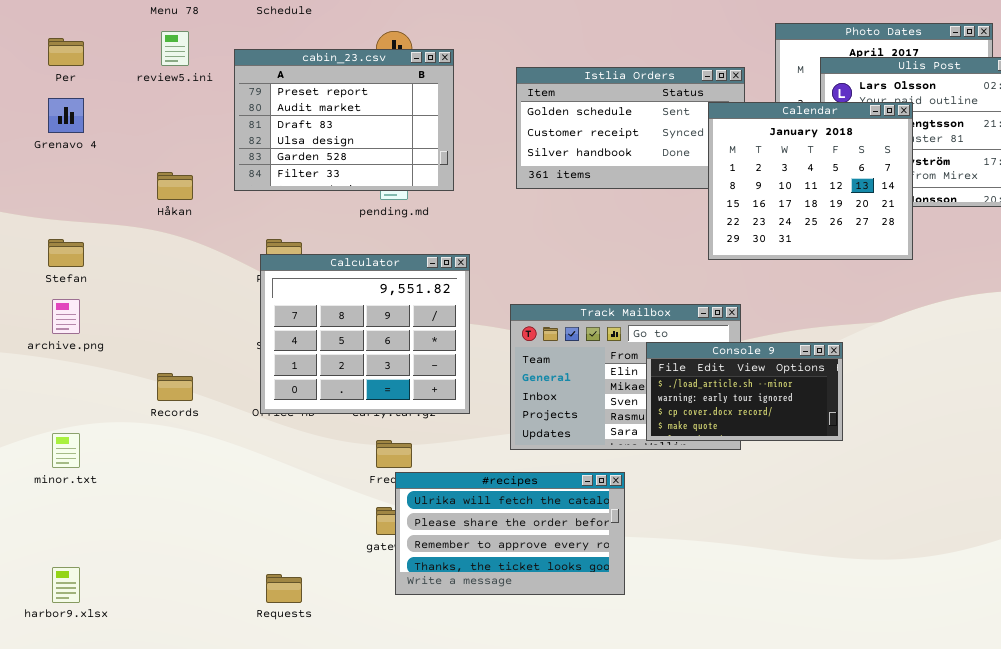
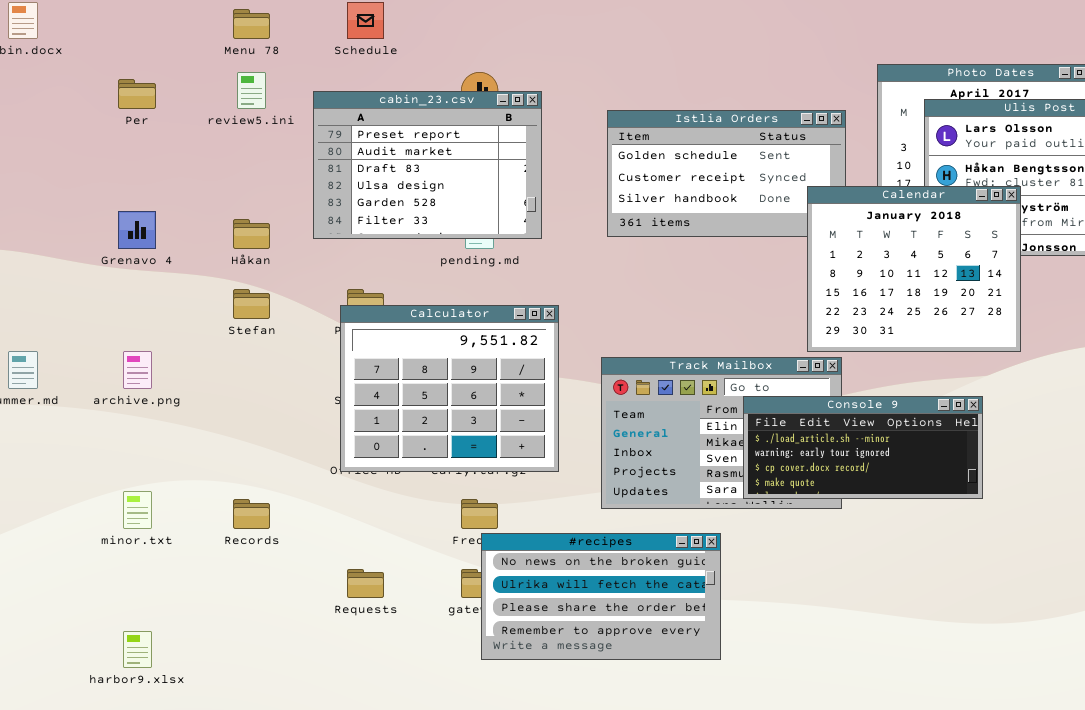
Grenavo 4: [48,98,84,133] -> [118,211,156,249], moved
Calendar: [708,102,913,260] -> [807,186,1021,352], moved
Stefan: [48,239,84,267] -> [233,289,270,319], moved
Console 9: [646,342,843,441] -> [743,396,983,499], resized
Records: [157,373,193,401] -> [233,499,270,529], moved
#recipes: [395,472,625,595] -> [481,533,721,660], scrolled up 1 row
Requests: [266,574,302,603] -> [347,569,384,598], moved

